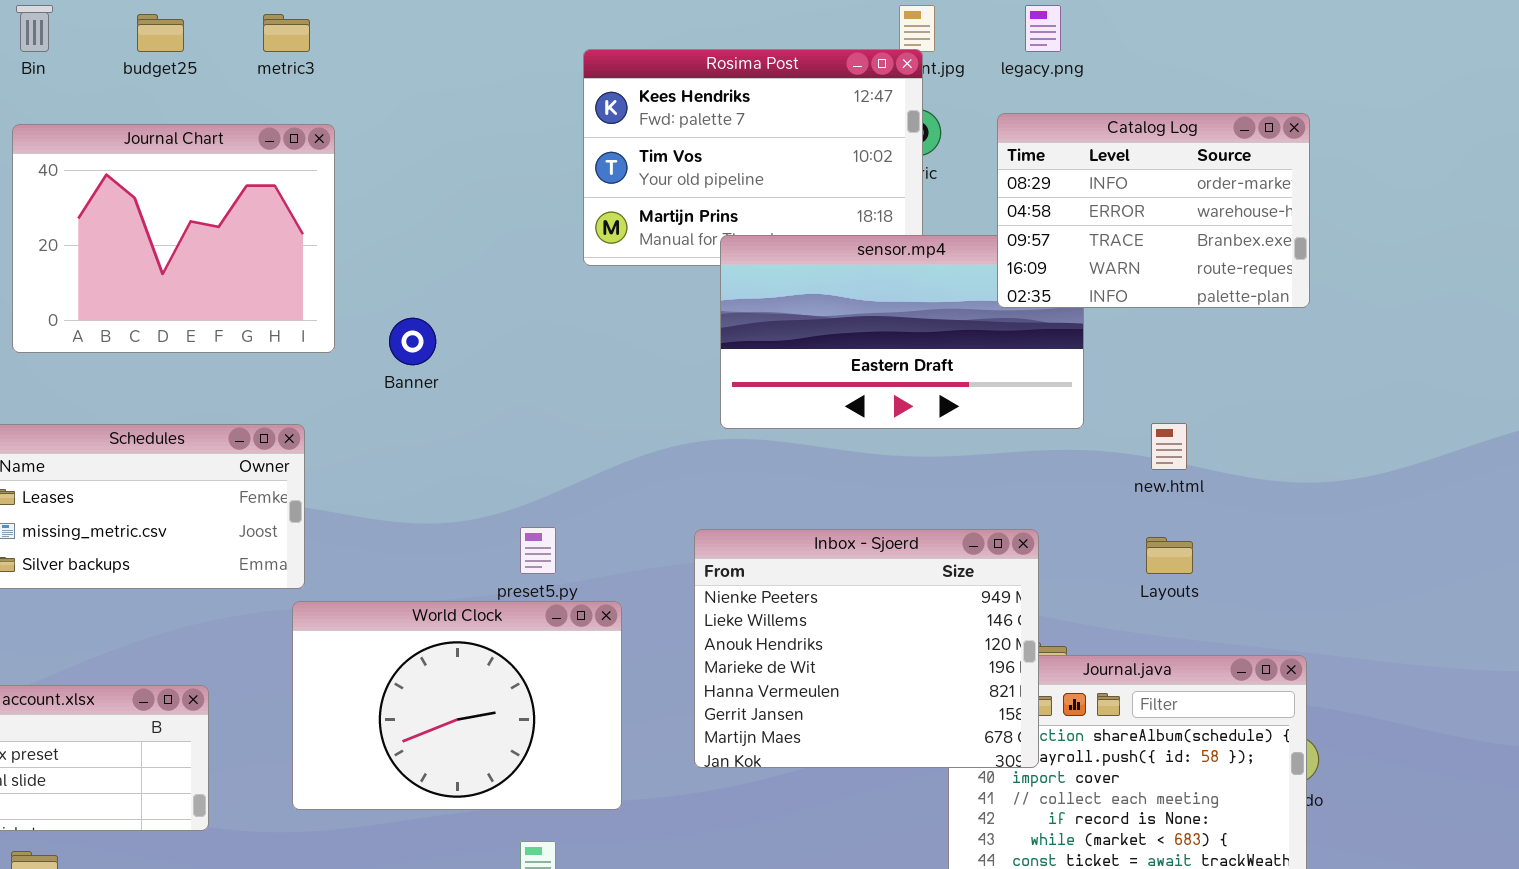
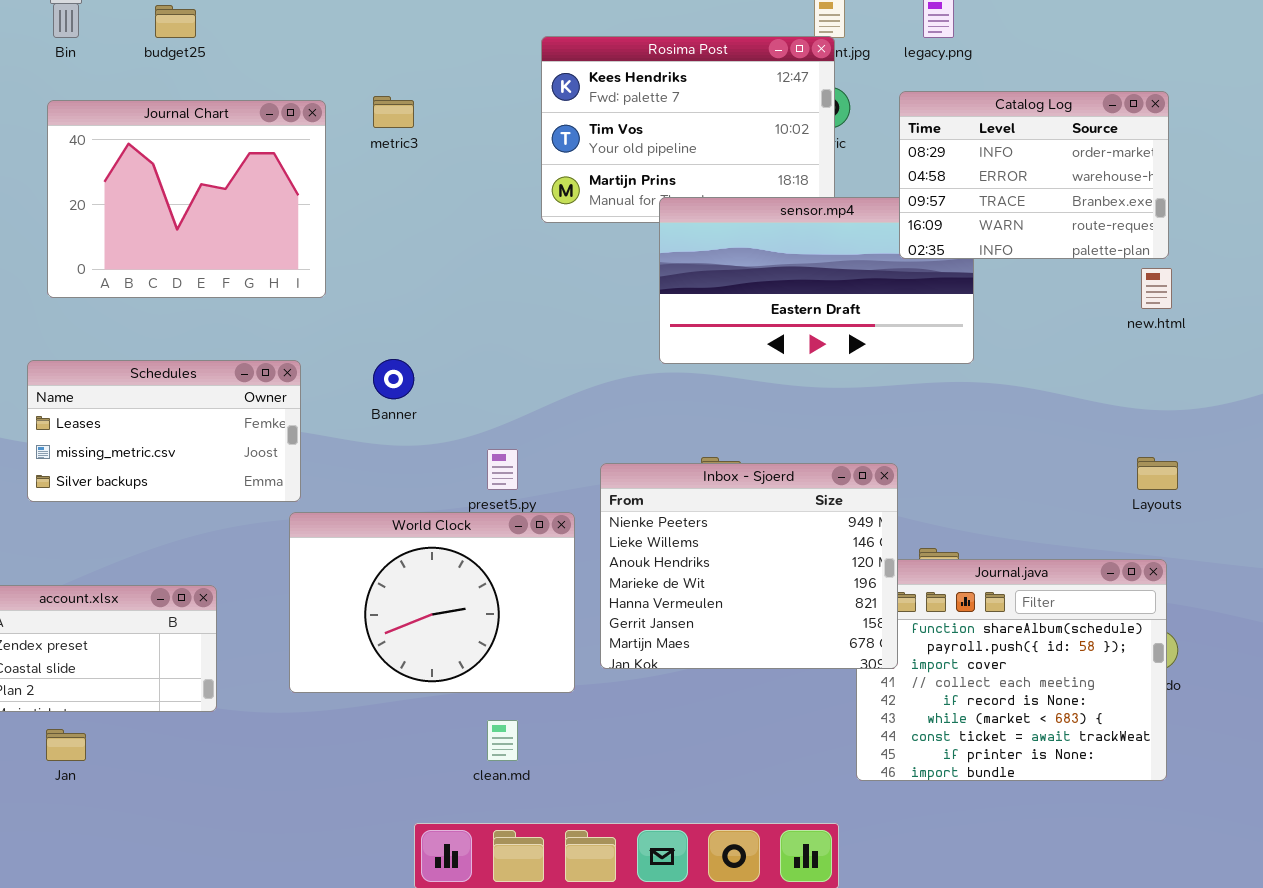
metric3: [263,14,310,52] -> [373,96,414,128], moved
Banner: [389,318,436,365] -> [373,359,414,399], moved
new.html: [1151,423,1187,470] -> [1141,268,1172,309], moved
Inbox - Sjoerd: [694,529,1039,768] -> [600,463,898,669], moved
Layouts: [1146,537,1193,574] -> [1137,457,1178,490], moved

